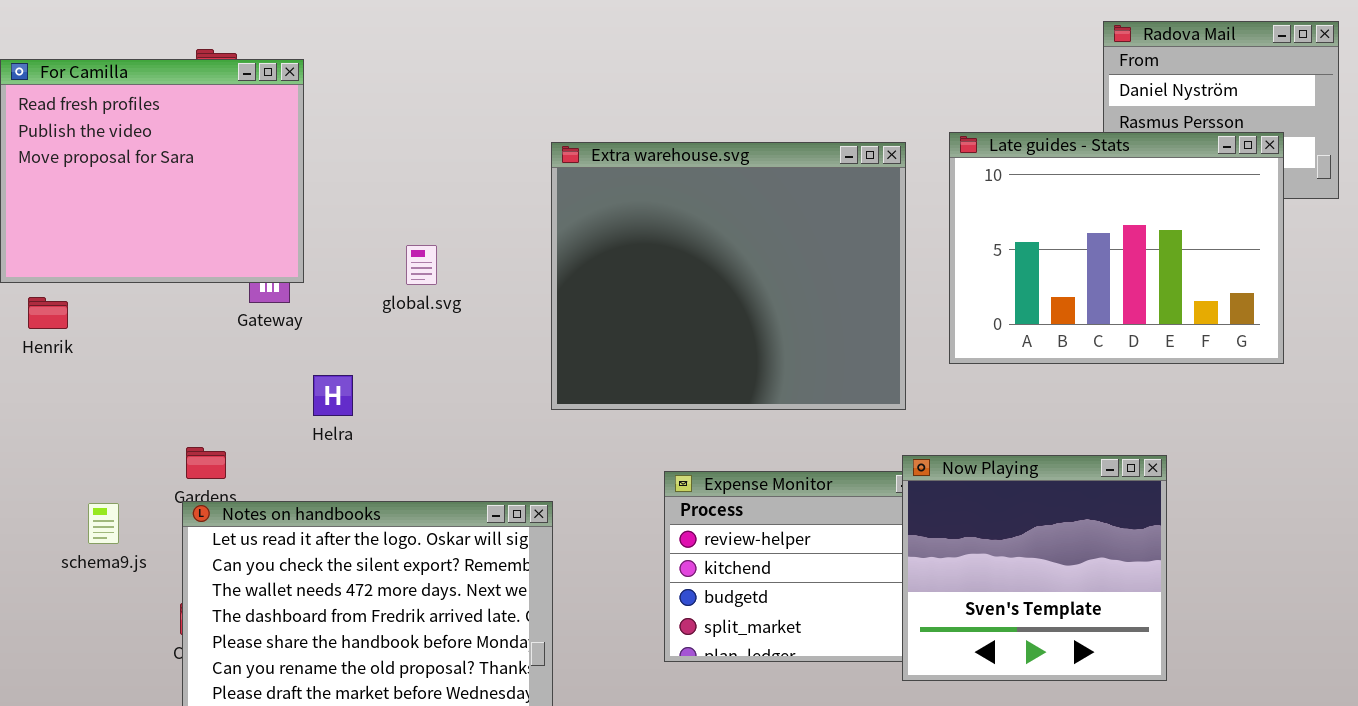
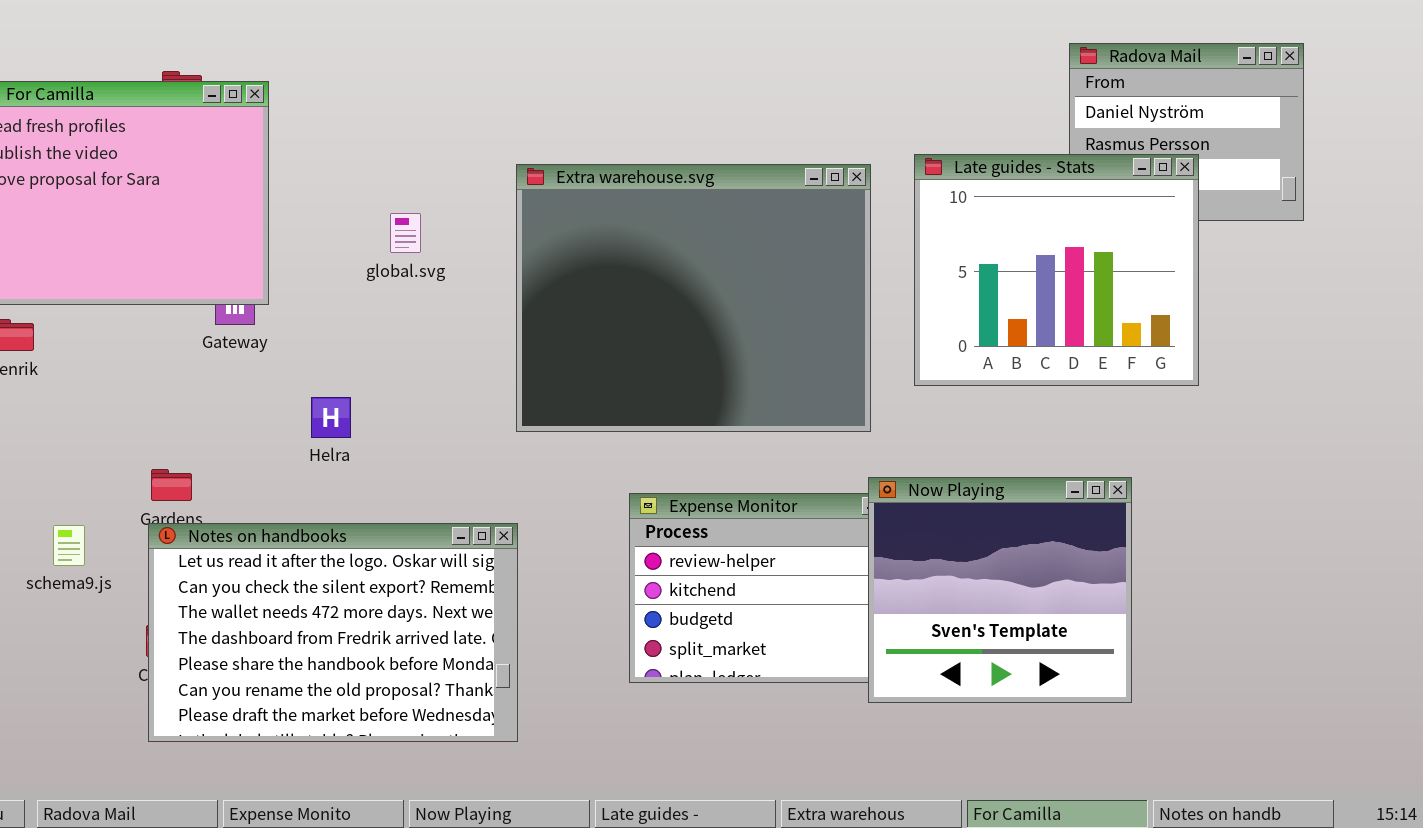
Late guides - Stats: [949,132,1284,364] -> [914,154,1199,386], resized
global.svg: [406,245,437,285] -> [390,213,421,253], moved
Helra: [313,375,353,416] -> [311,397,351,438], moved

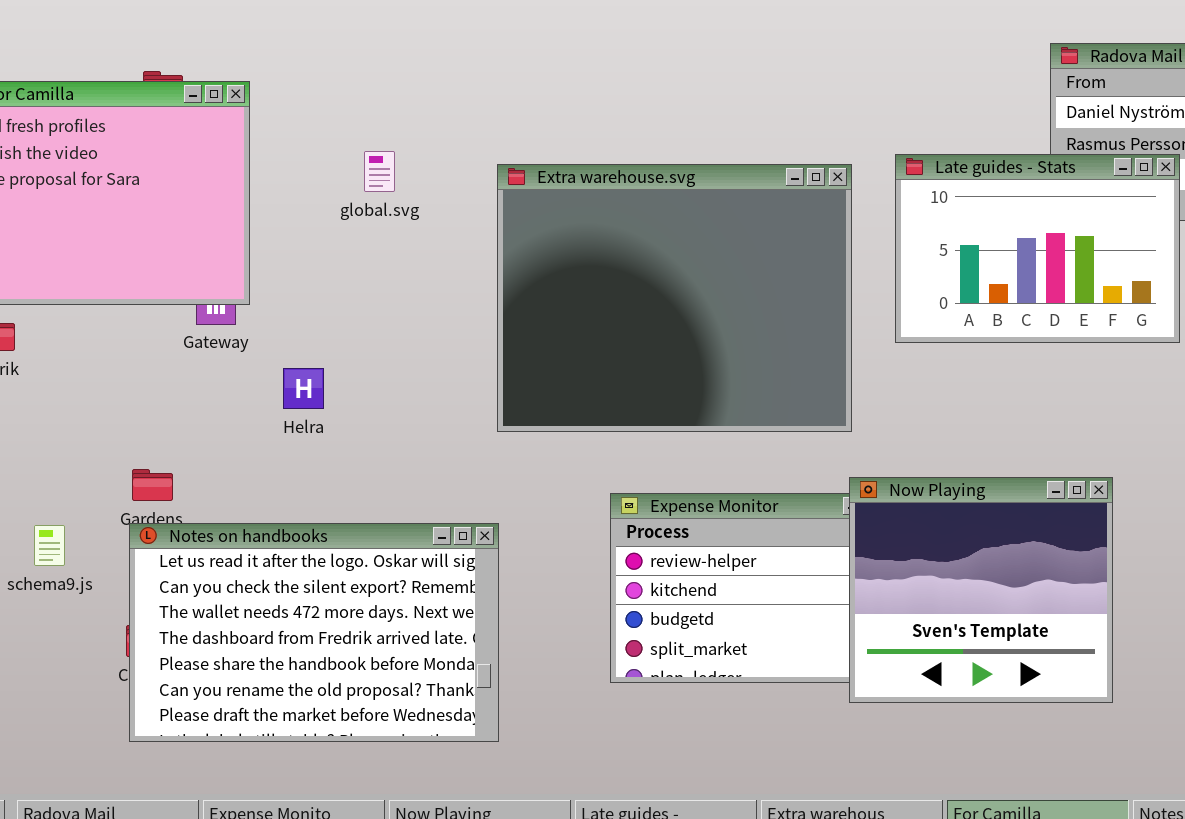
Late guides - Stats: [914,154,1199,386] -> [895,154,1180,343], resized
global.svg: [390,213,421,253] -> [364,151,395,192], moved
Helra: [311,397,351,438] -> [283,368,324,409], moved

